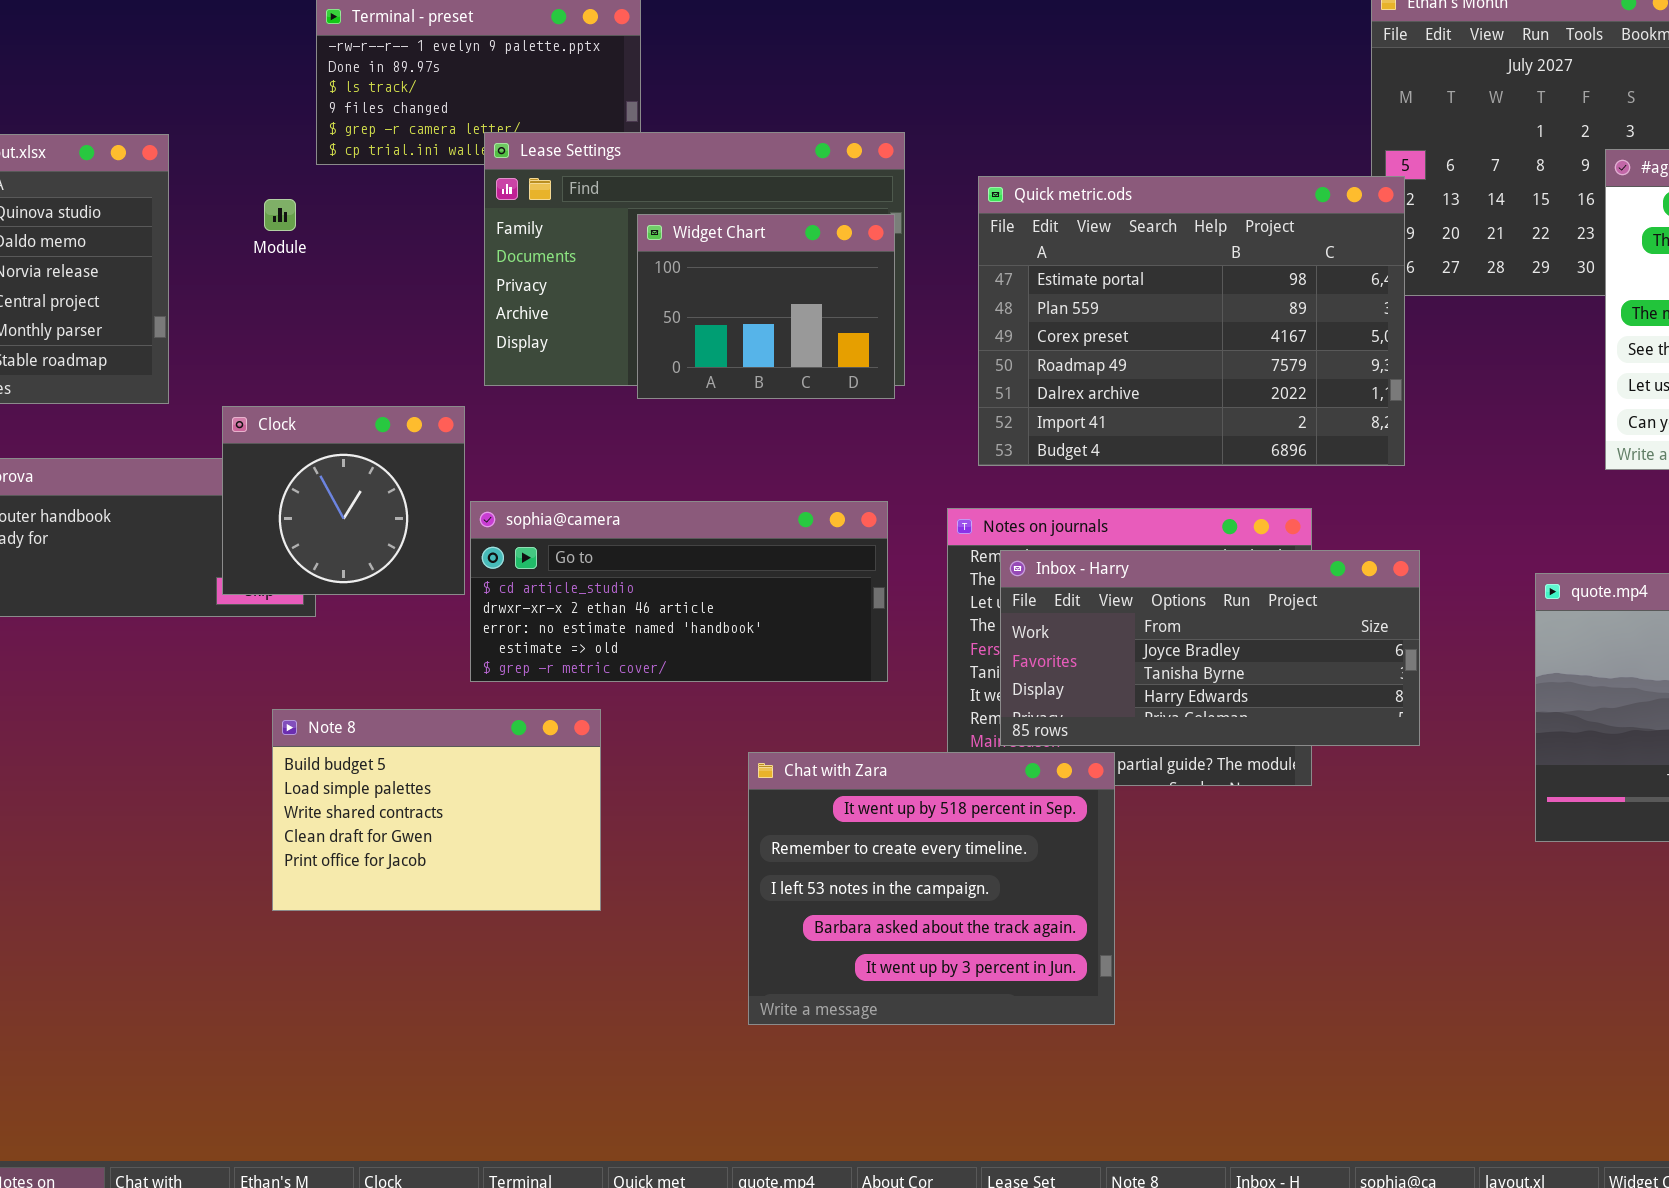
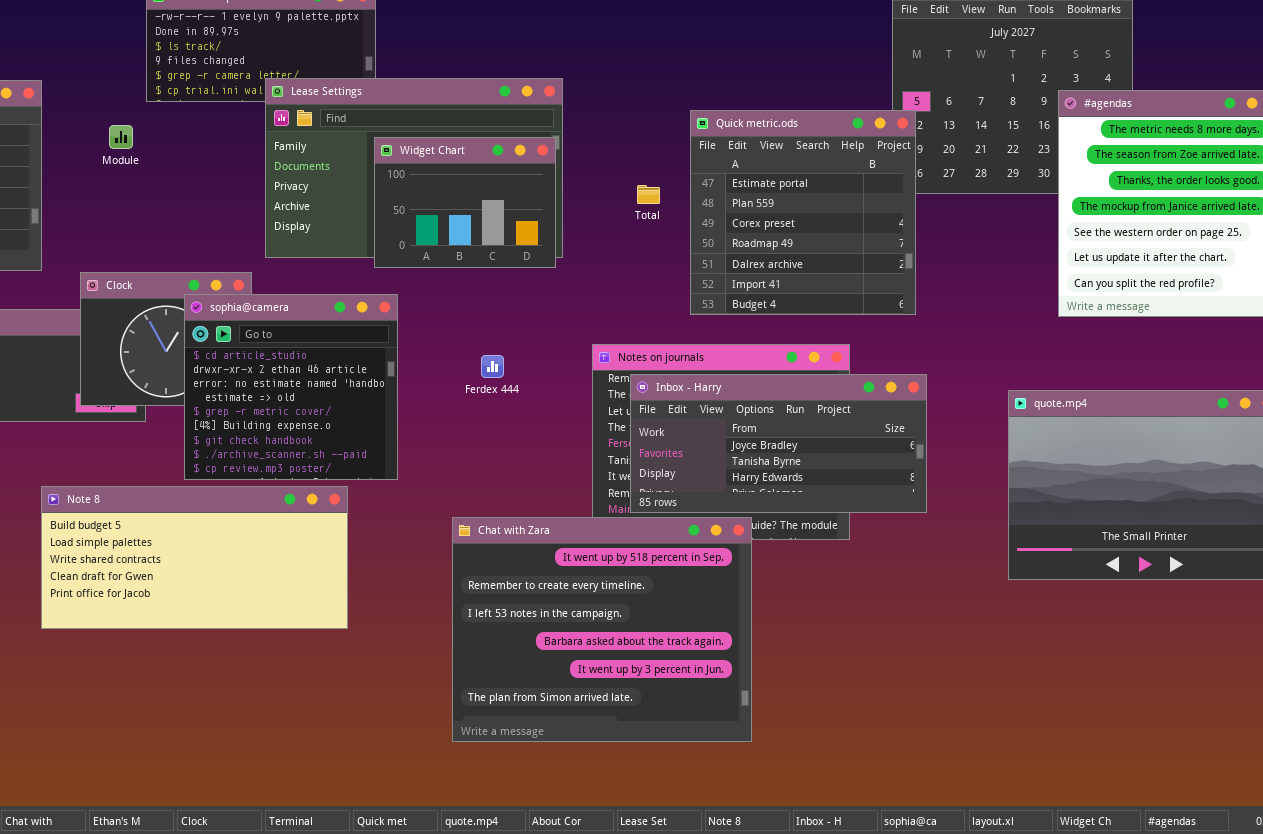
Quick metric.ods: [978,176,1405,466] -> [690,110,916,315], resized
sophia@camera: [470,501,888,682] -> [184,294,398,480], moved, resized
Note 8: [272,709,601,911] -> [41,486,348,629], resized
Chat with Zara: [748,752,1115,1025] -> [452,517,752,742], resized

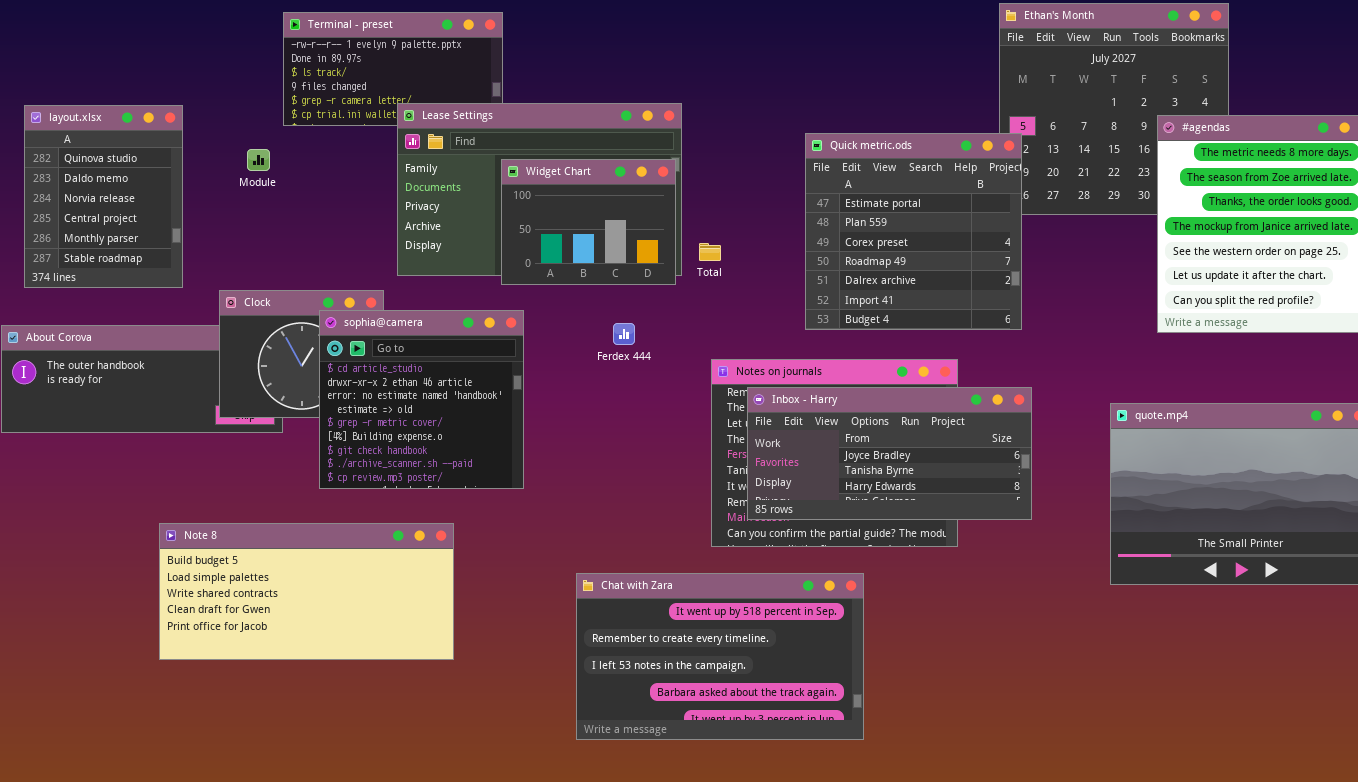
Total: [637,185,660,204] -> [699,243,721,261], moved
Ferdex 444: [481,355,504,378] -> [613,323,635,345], moved
Note 8: [41,486,348,629] -> [159,523,454,660], moved
Chat with Zara: [452,517,752,742] -> [576,573,864,740], resized

